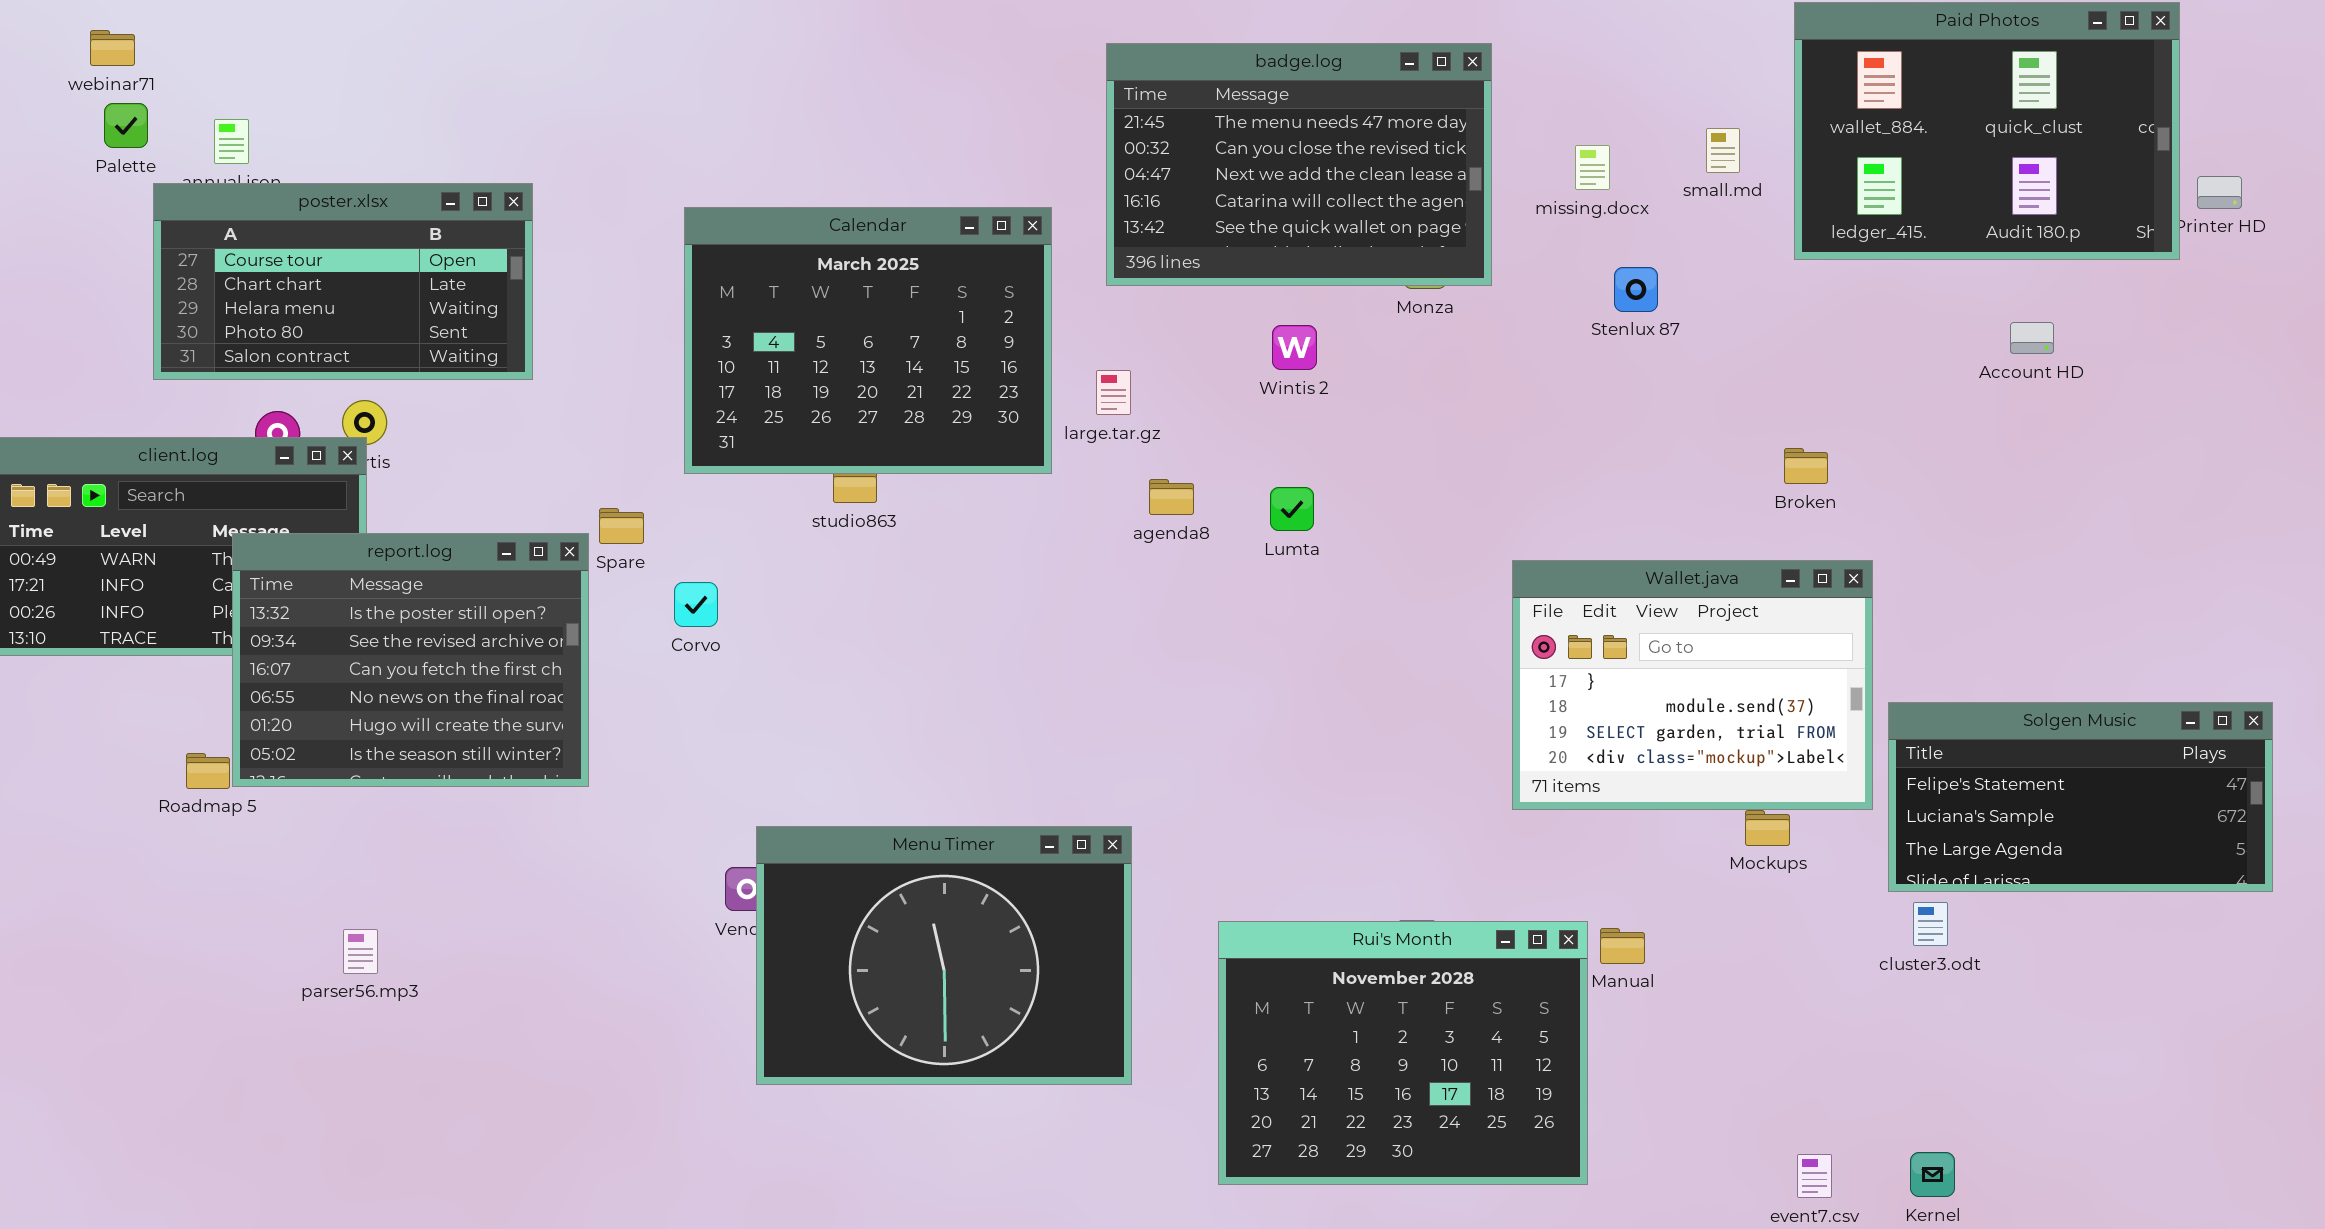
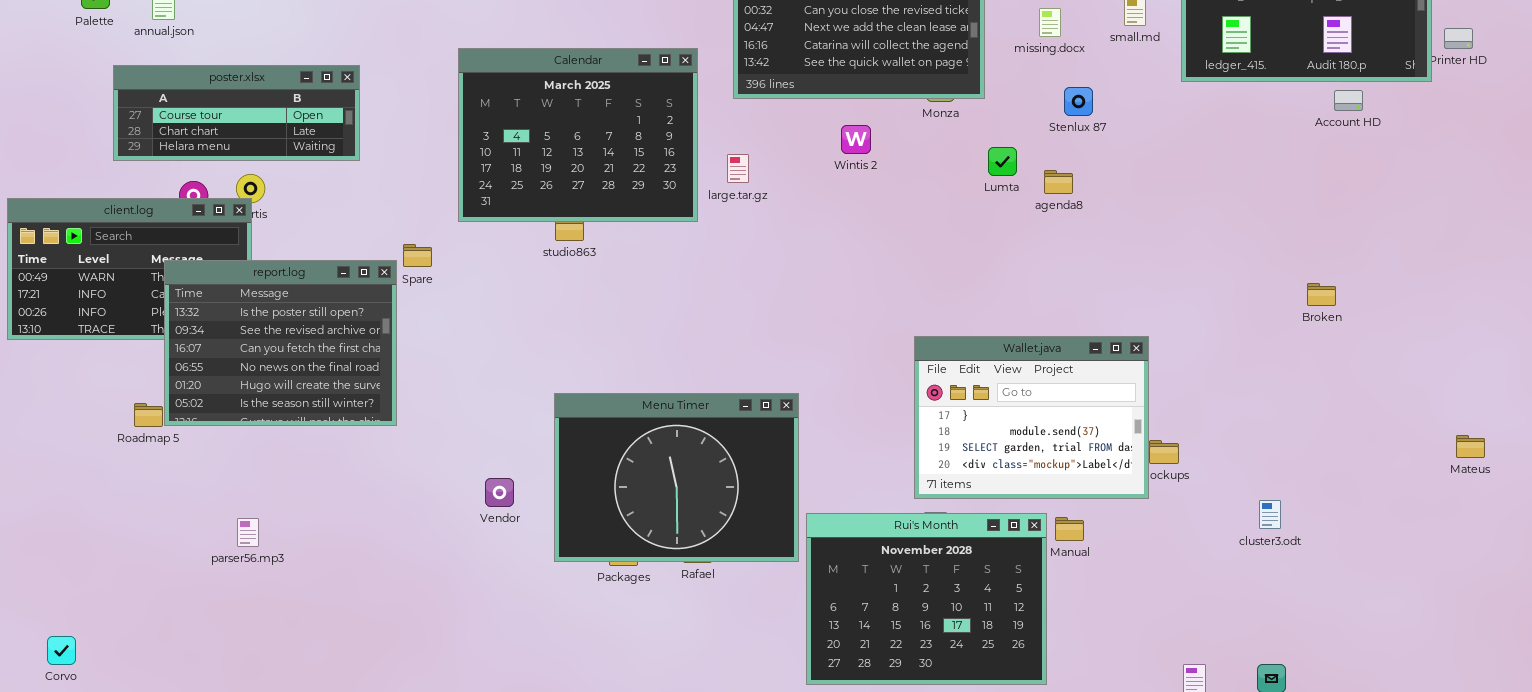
poster.xlsx: [153,183,533,380] -> [113,65,360,161], resized
Account HD: [2010,322,2054,354] -> [1334,90,1363,111], moved
Broken: [1784,448,1828,484] -> [1307,283,1336,306], moved
agenda8: [1149,479,1194,515] -> [1044,170,1073,194], moved
Lumta: [1270,487,1314,531] -> [988,147,1017,176], moved
Wallet.java: [1512,560,1873,810] -> [914,336,1149,499], moved
Corvo: [674,582,718,627] -> [47,636,76,665], moved
Solgen Music: [1888,702,2273,892] -> none, closed
Menu Timer: [756,826,1132,1085] -> [554,393,799,562], moved

